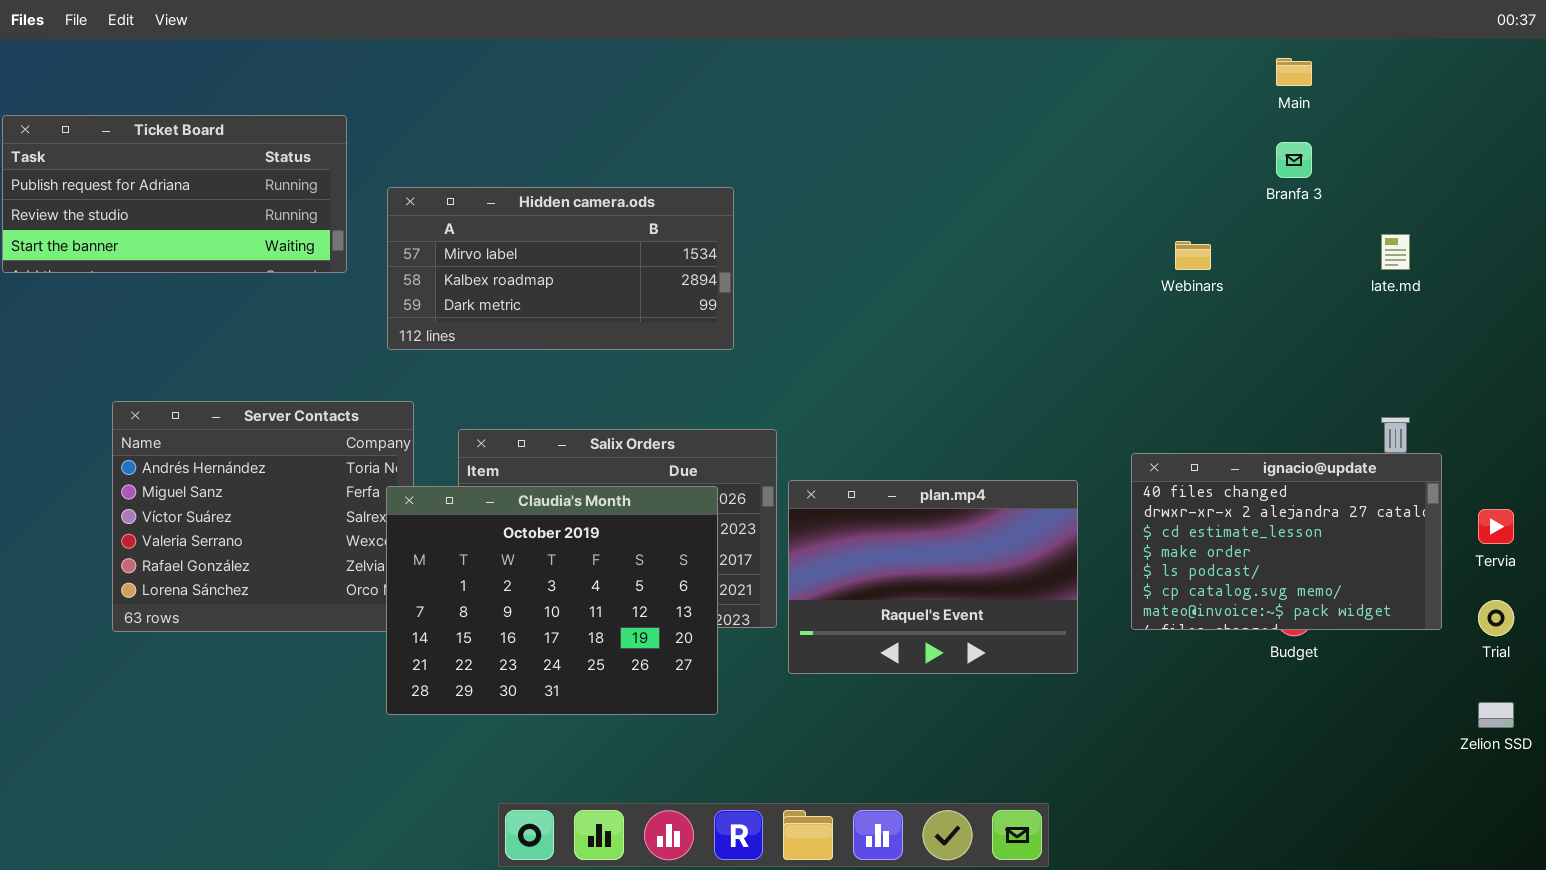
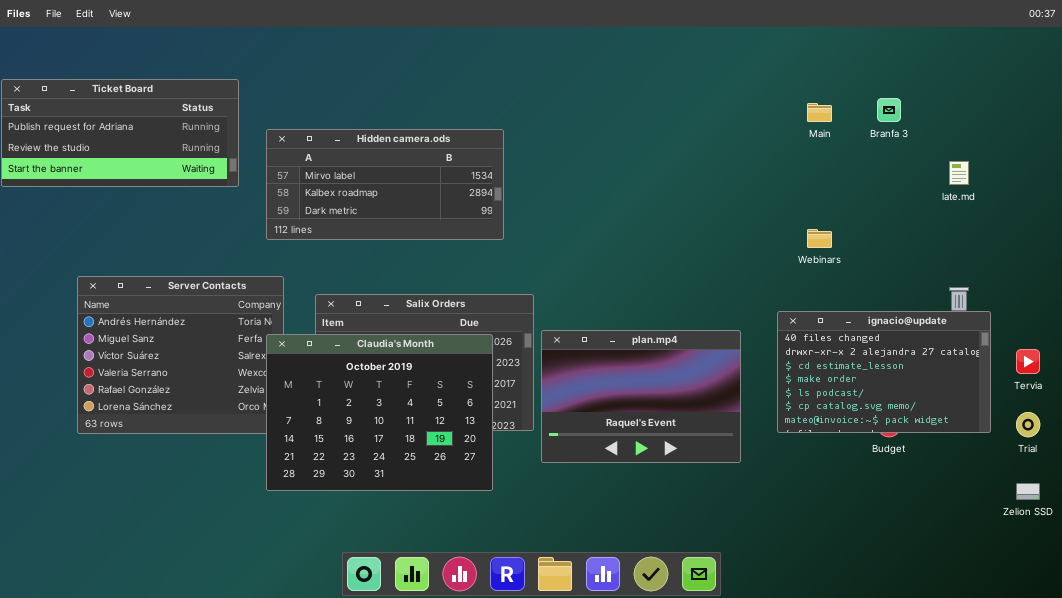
Main: [1276,58,1312,86] -> [807,103,832,122], moved
Webinars: [1175,241,1211,270] -> [807,229,832,248], moved

